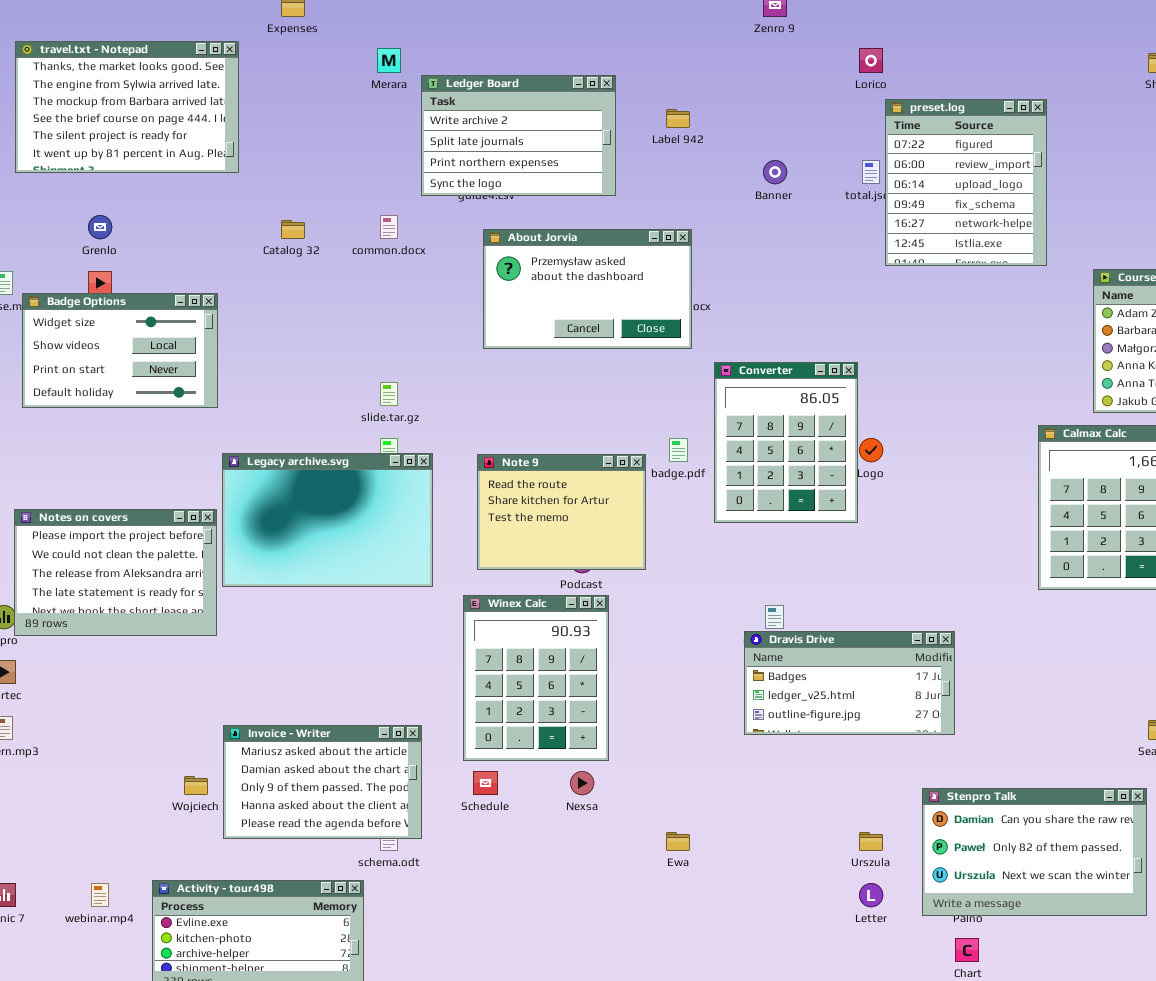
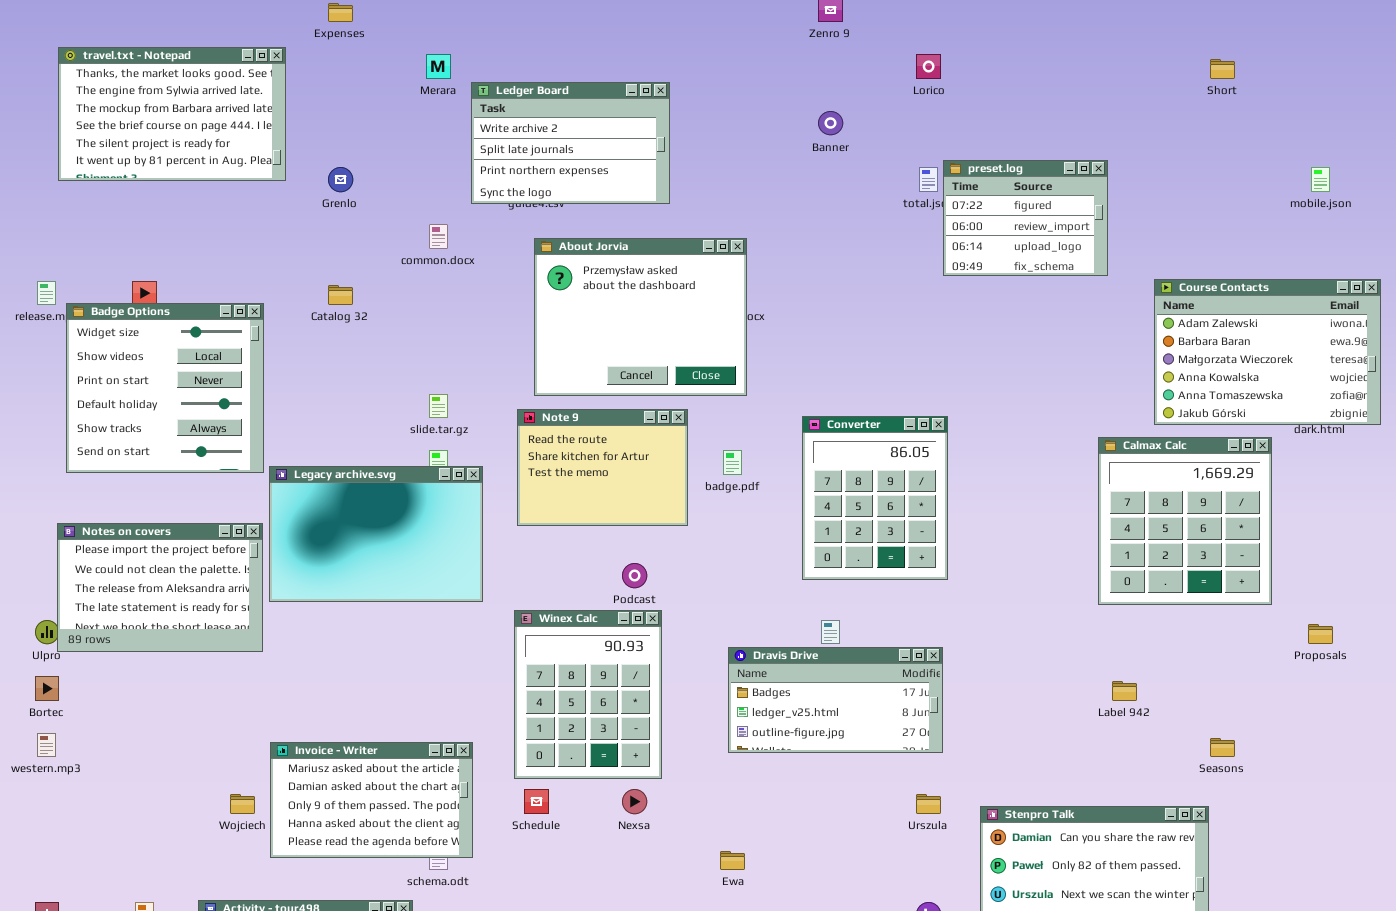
preset.log: [885,99,1047,266] -> [943,160,1108,276], resized
Label 942: [666,109,690,128] -> [1112,681,1137,701], moved
Banner: [763,160,787,184] -> [818,111,843,135], moved
Grenlo: [88,215,112,239] -> [328,167,353,192], moved
Catalog 32: [281,220,305,239] -> [328,285,353,305], moved
About Jorvia: [483,229,692,349] -> [534,238,747,396], resized
Badge Options: [22,293,218,408] -> [66,303,264,473], resized
Converter: [714,362,858,523] -> [802,416,948,580], moved
Note 9: [477,454,646,570] -> [517,409,688,526], moved
Dravis Drive: [744,631,955,735] -> [728,647,943,753], moved
Urszula: [859,832,883,851] -> [916,794,941,814], moved

